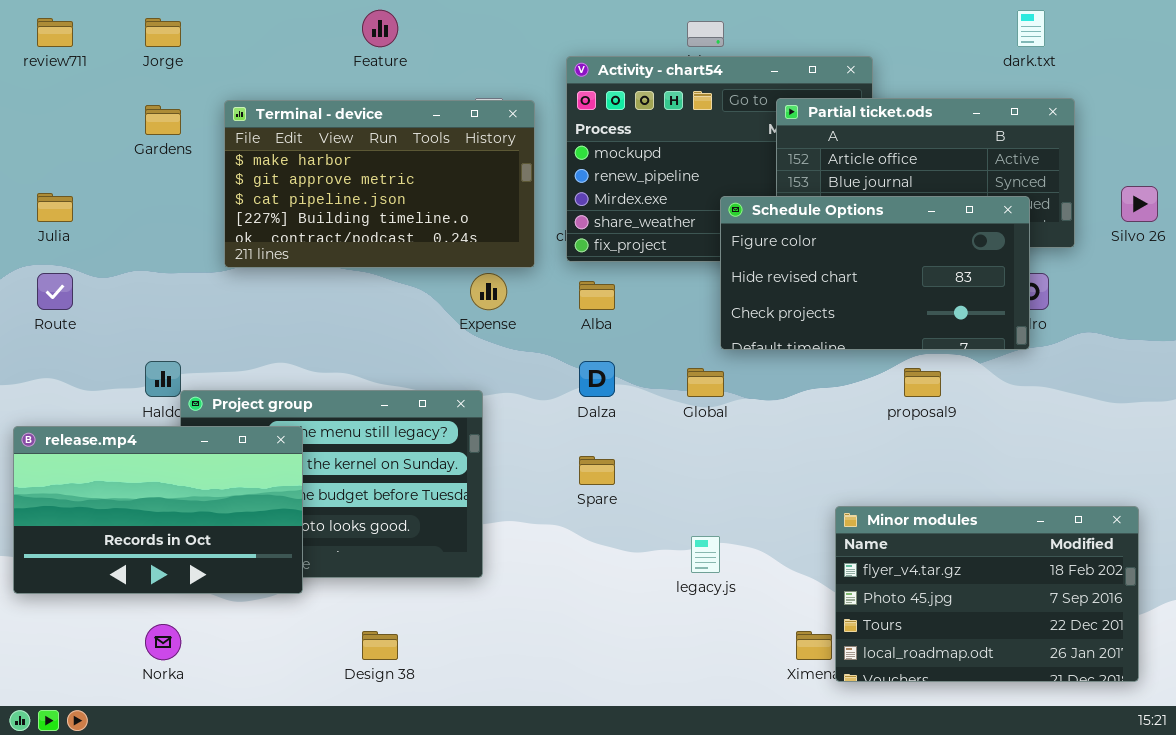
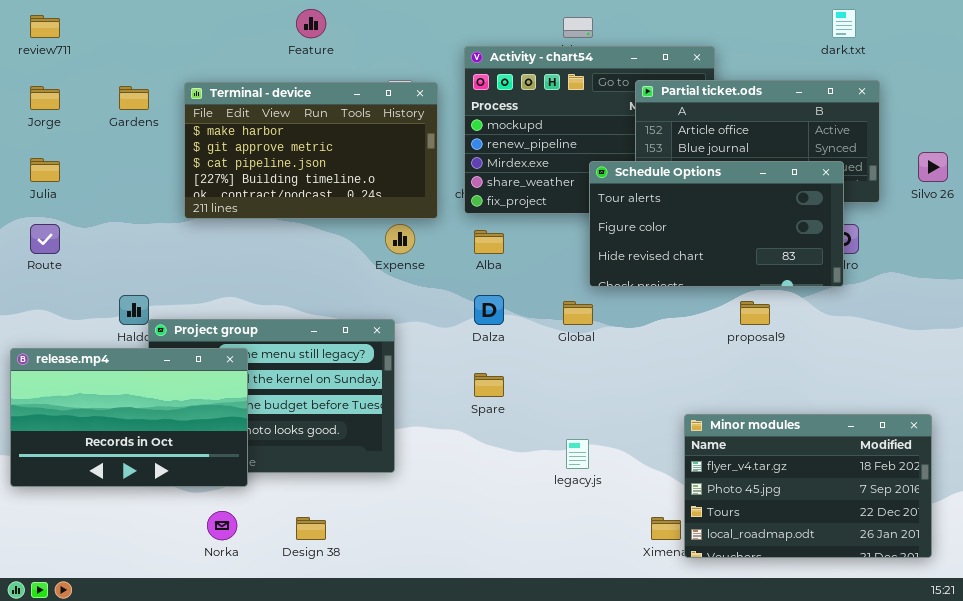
Jorge: [145,18,181,47] -> [30,86,60,110], moved
Schedule Options: [720,196,1030,350] -> [589,161,844,287], scrolled up 1 row
Norka: [145,624,181,660] -> [207,511,237,540], moved

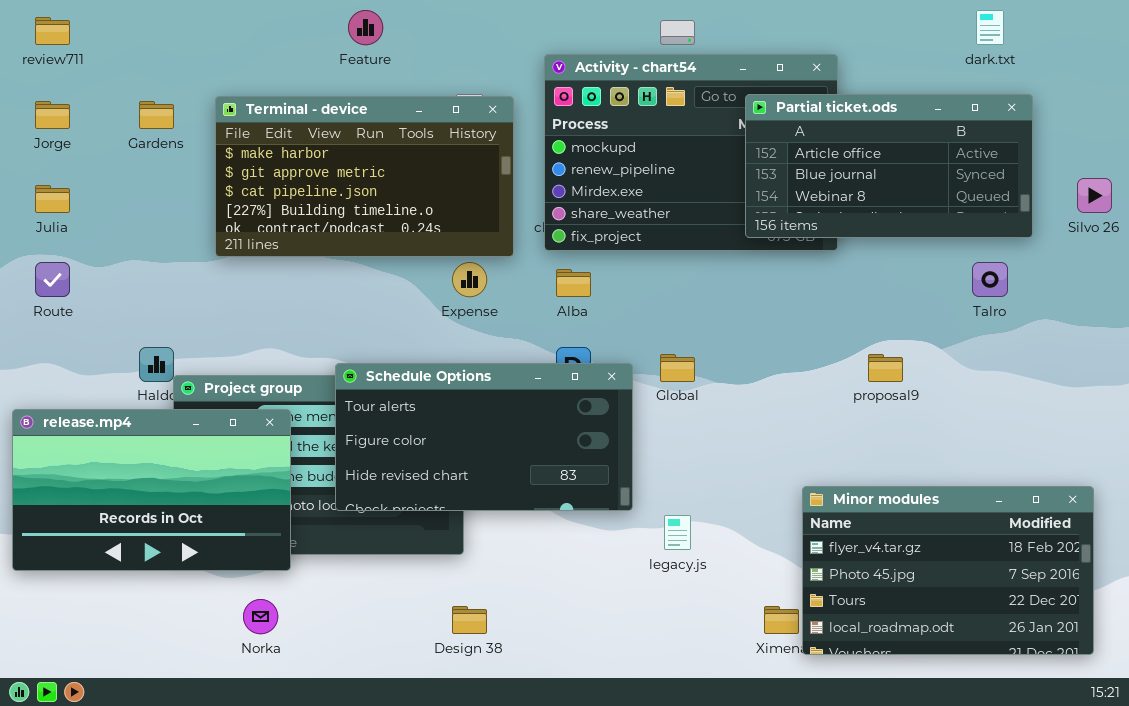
Schedule Options: [589,161,844,287] -> [335,363,633,511], moved
Design 38: [296,517,326,540] -> [452,606,487,634], moved

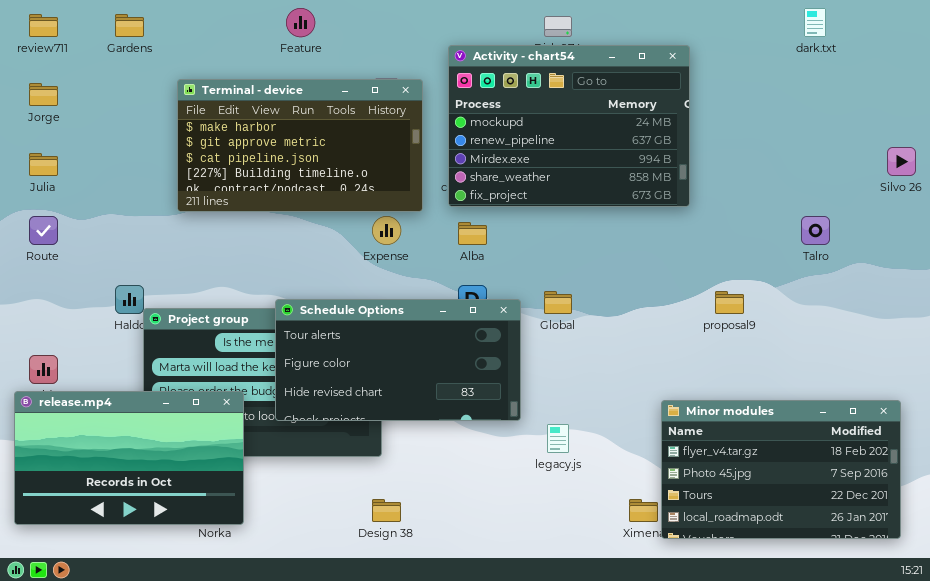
Partial ticket.ods: [745,94,1033,238] -> none, closed
Gardens: [139,101,174,129] -> [115,14,144,37], moved
release.mp4: [12,409,291,571] -> [14,391,244,525], moved

